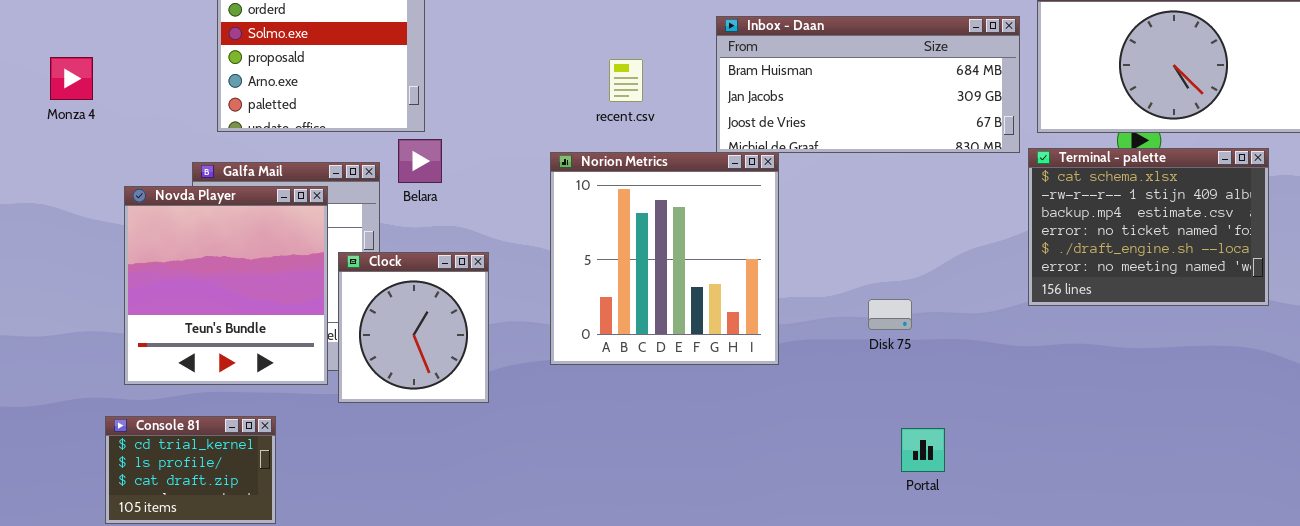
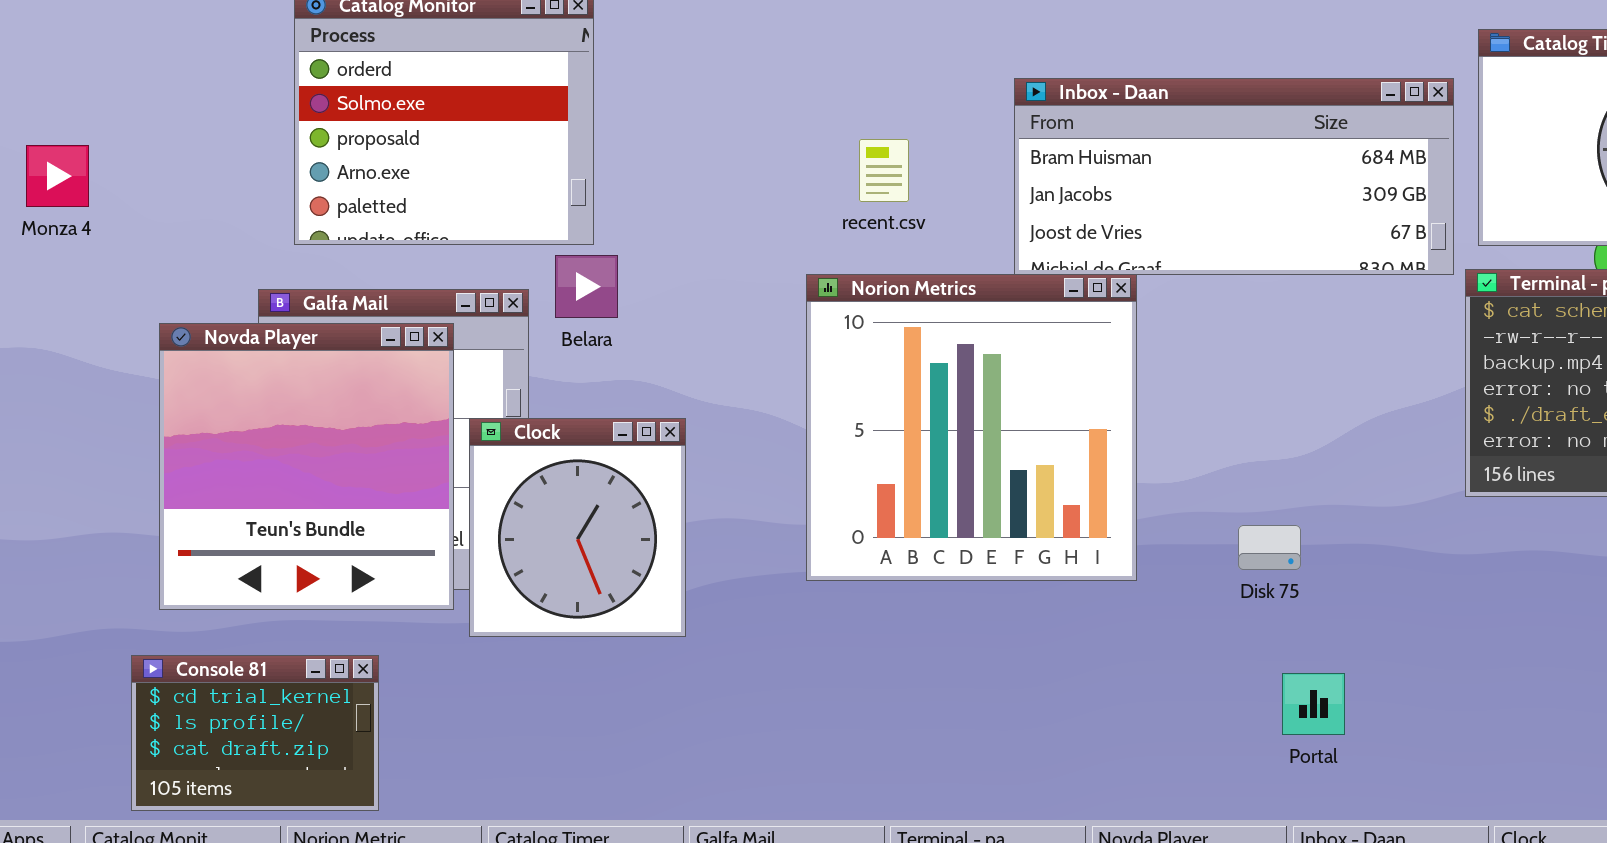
Monza 4: [50,57,93,100] -> [26,145,89,207], moved
Norion Metrics: [550,152,779,365] -> [806,274,1137,581], moved
Disk 75: [868,299,912,330] -> [1238,525,1301,570], moved

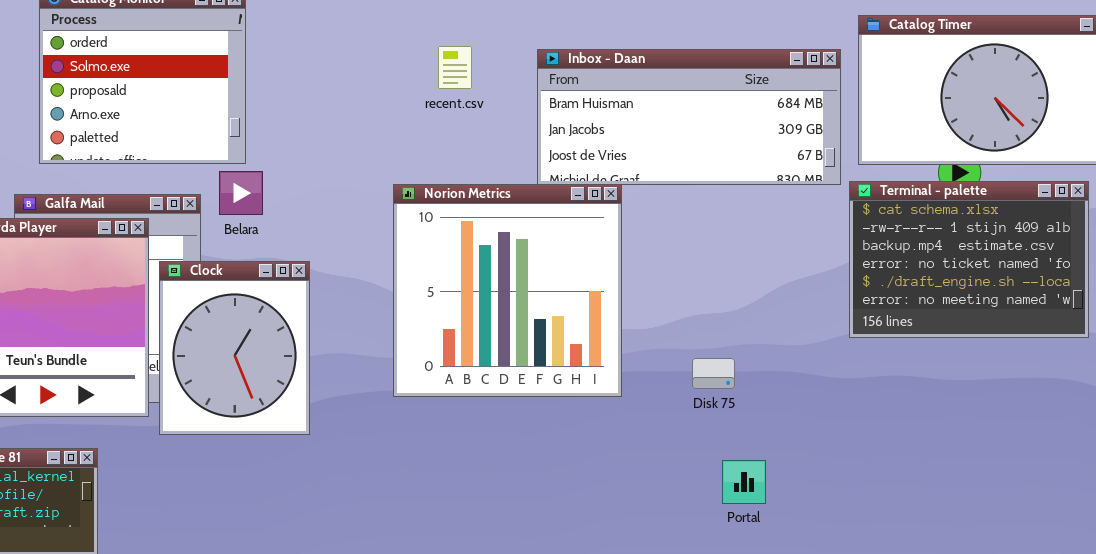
recent.csv: [859,139,909,202] -> [438,46,472,89], moved
Clock: [469,418,686,637] -> [159,261,310,435], resized

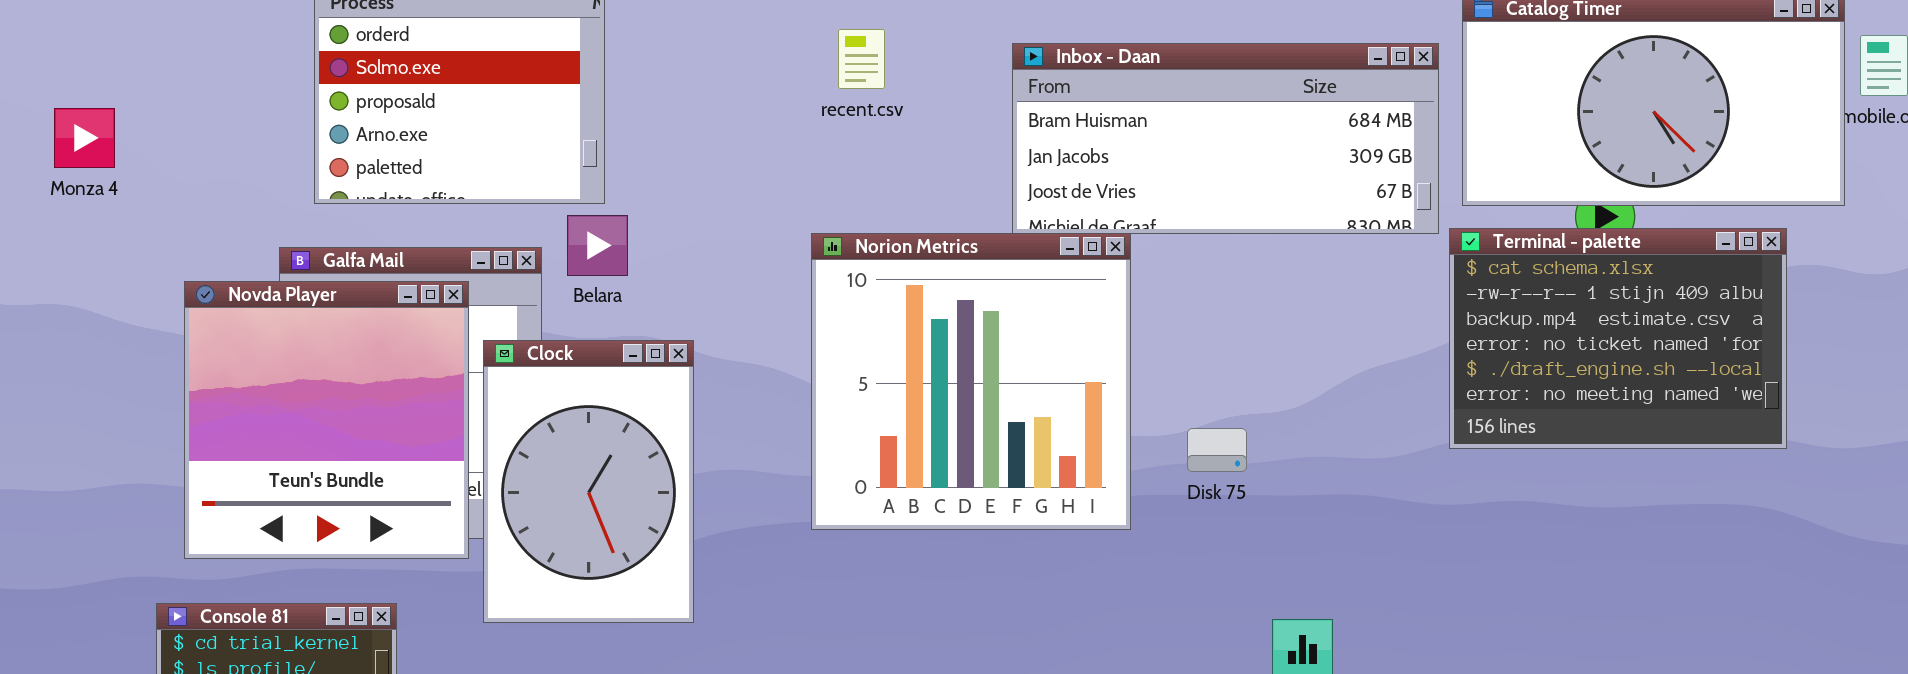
recent.csv: [438,46,472,89] -> [838,29,885,89], moved
Clock: [159,261,310,435] -> [483,340,694,623], resized
Disk 75: [692,358,735,389] -> [1187,428,1247,472], moved

